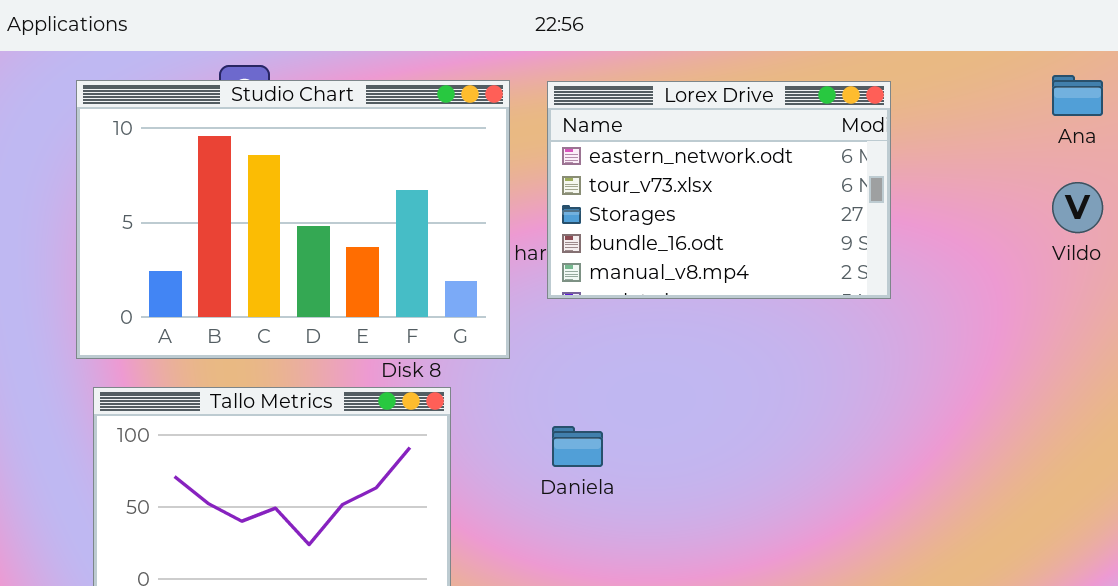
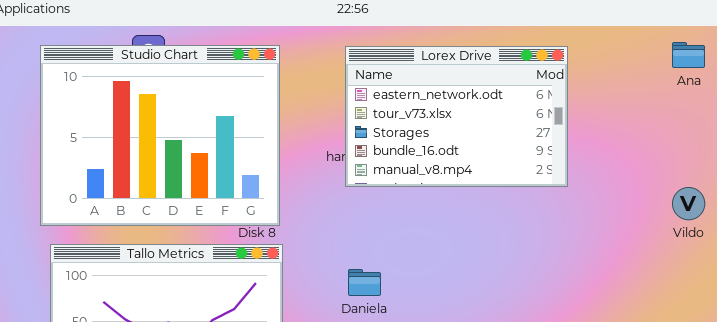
Studio Chart: [76,80,510,359] -> [40,45,280,226], resized
Vildo: [1052,182,1103,233] -> [672,187,705,220], moved

